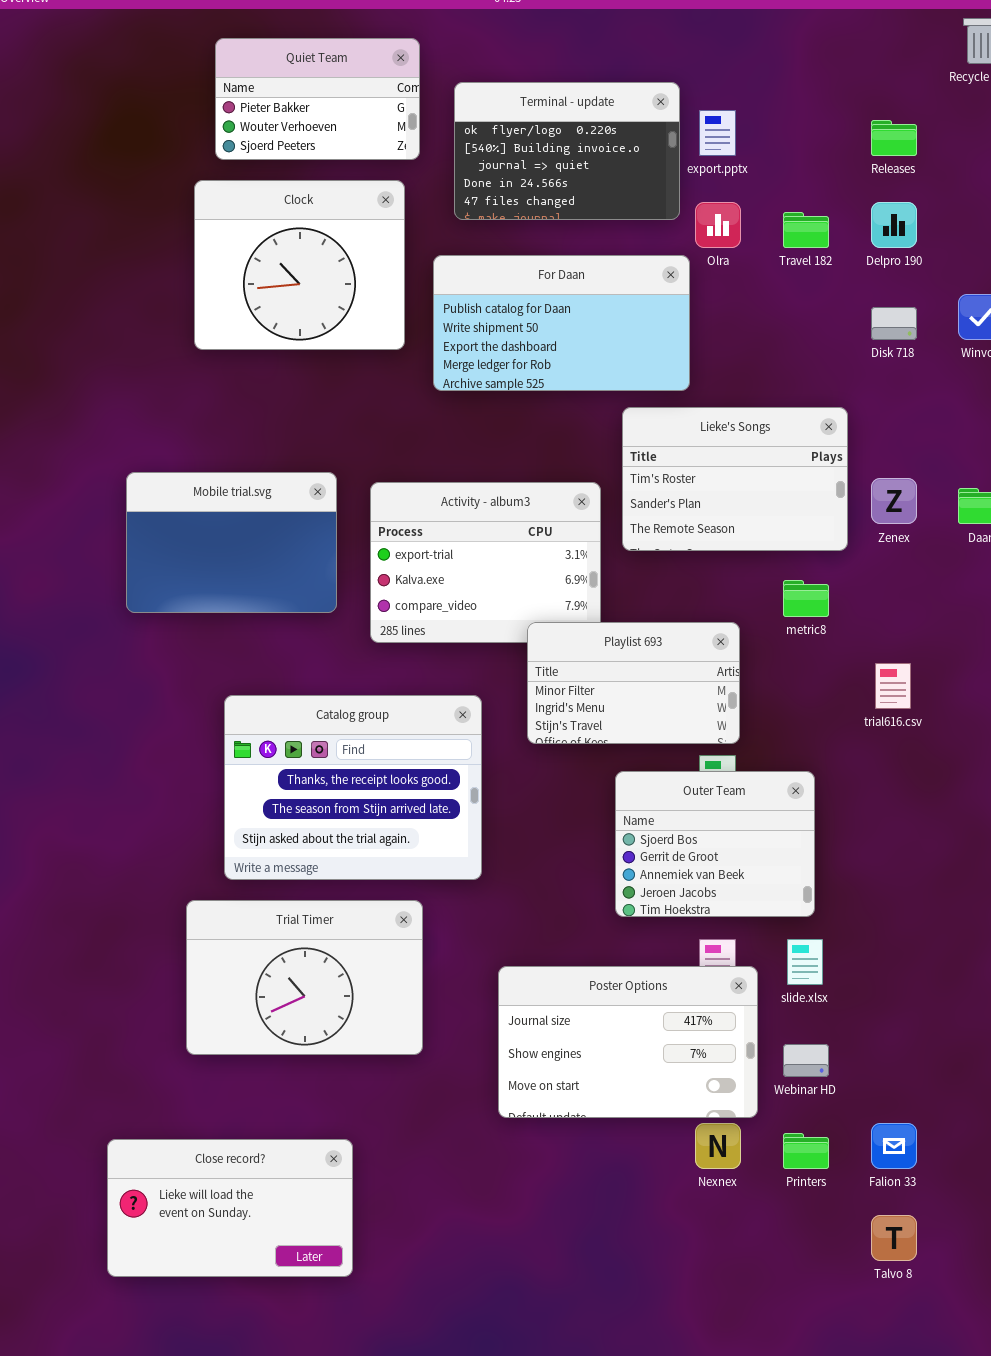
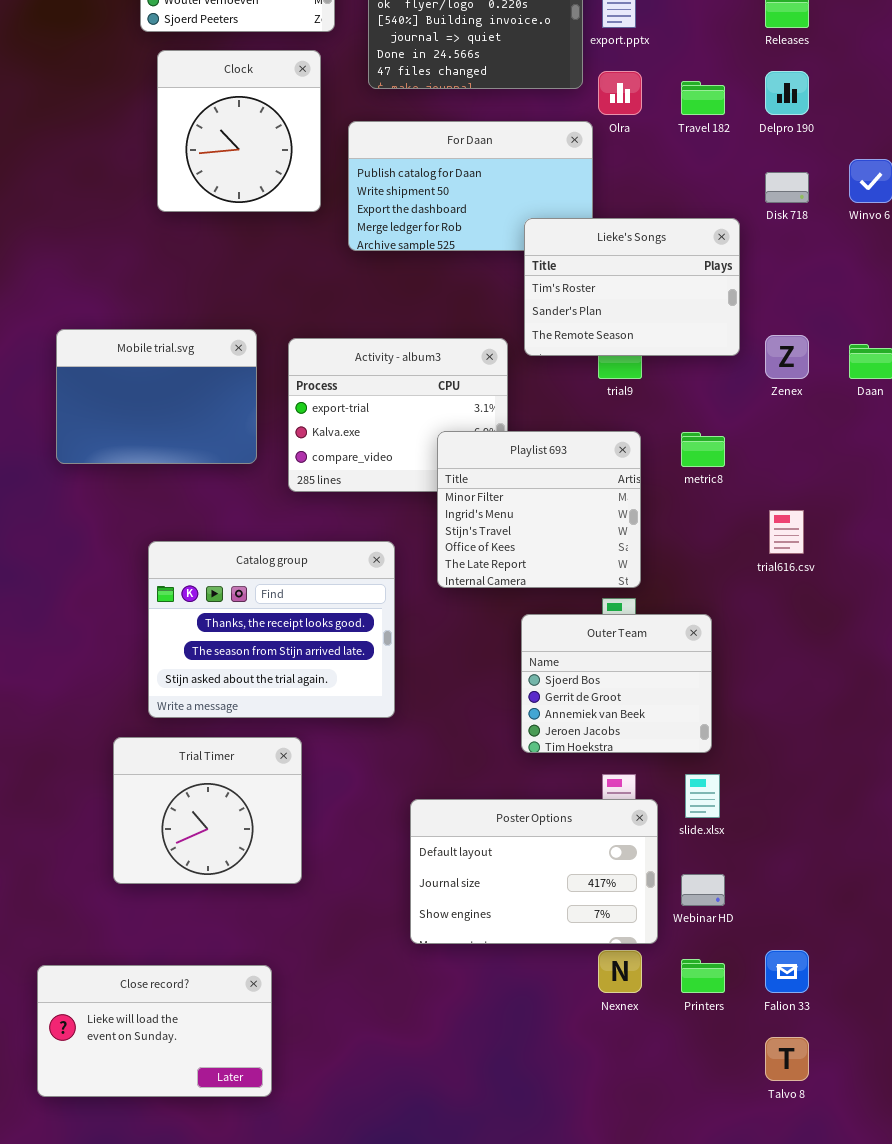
Clock: [194,180,405,350] -> [157,50,321,212], resized
Lieke's Songs: [622,407,848,551] -> [524,218,740,356], moved
Playlist 693: [527,622,740,744] -> [437,431,641,588], resized
Trial Timer: [186,900,423,1055] -> [113,737,302,884], resized
Poster Options: [498,966,758,1118] -> [410,799,658,944], scrolled up 1 row

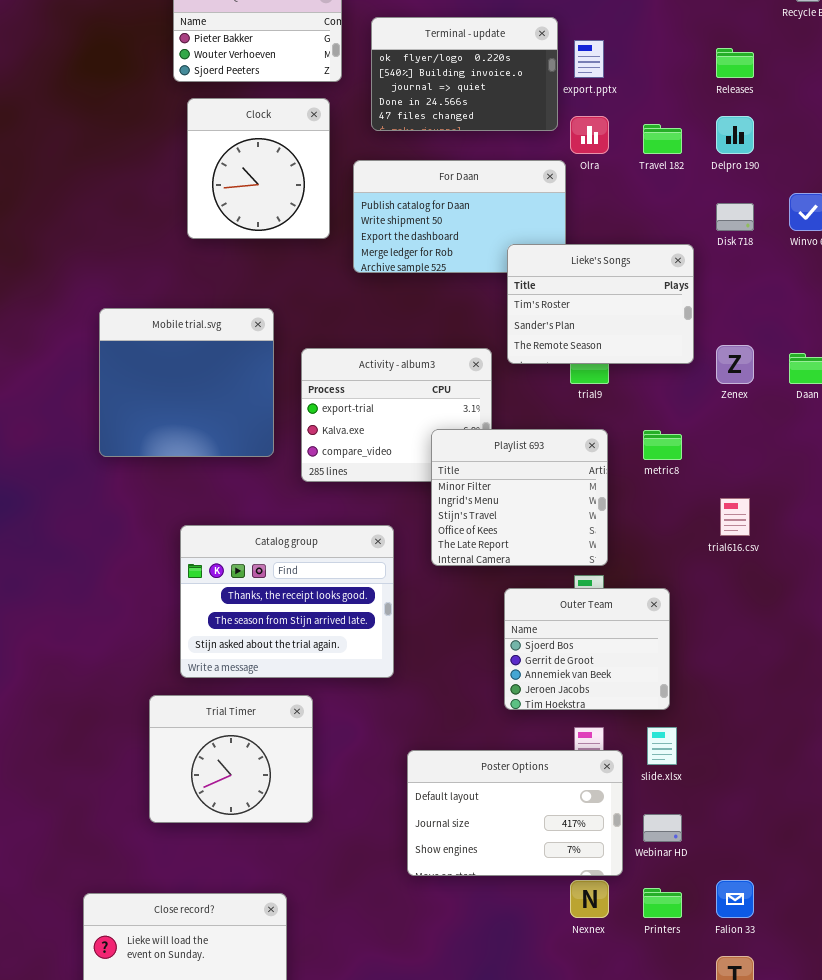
Mobile trial.svg: [56,329,257,464] -> [99,308,274,457], resized

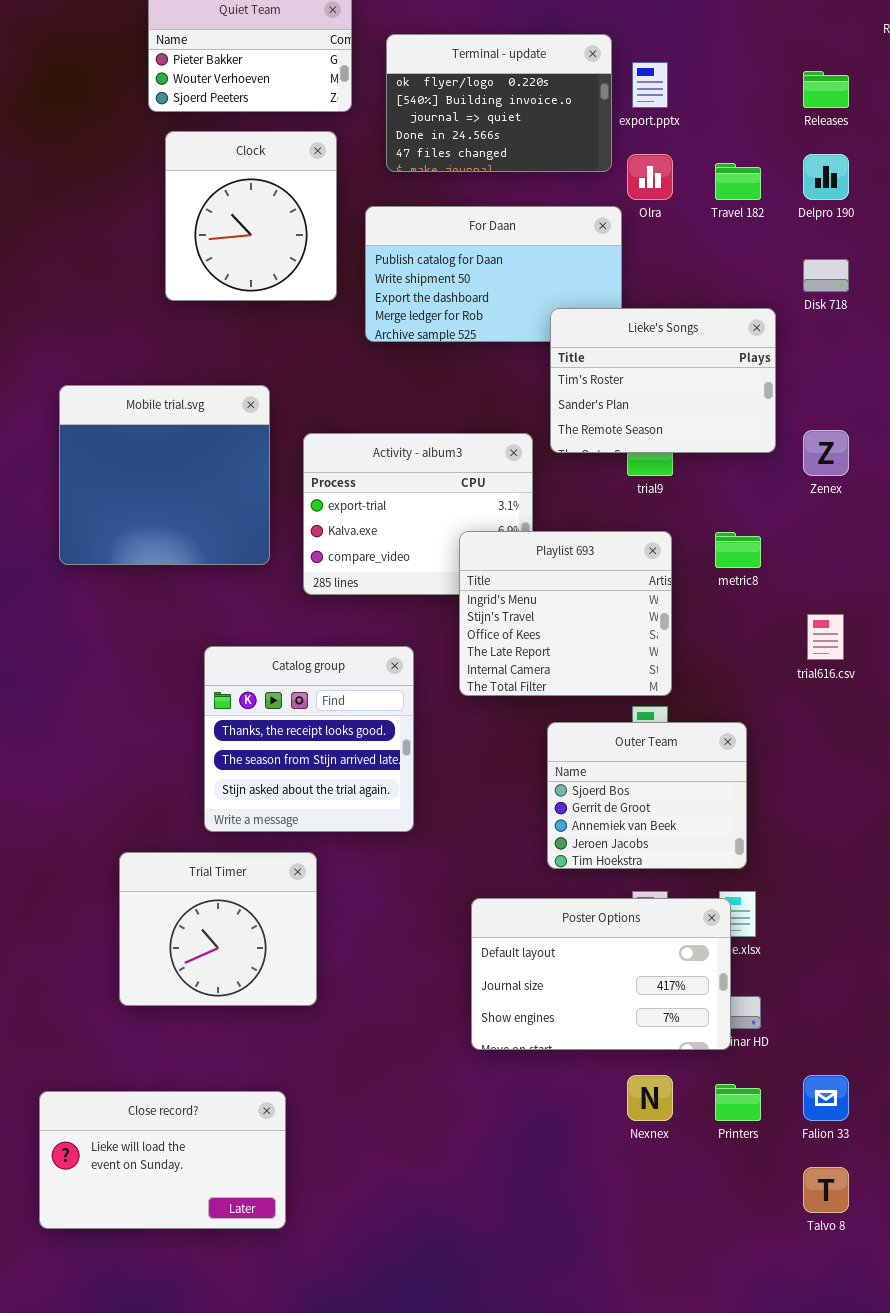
Playlist 693: [431,429,608,566] -> [459,531,672,696], scrolled down 1 row
Catalog group: [180,525,394,678] -> [204,646,414,832], resized
Poster Options: [407,750,623,876] -> [471,898,731,1050], moved

